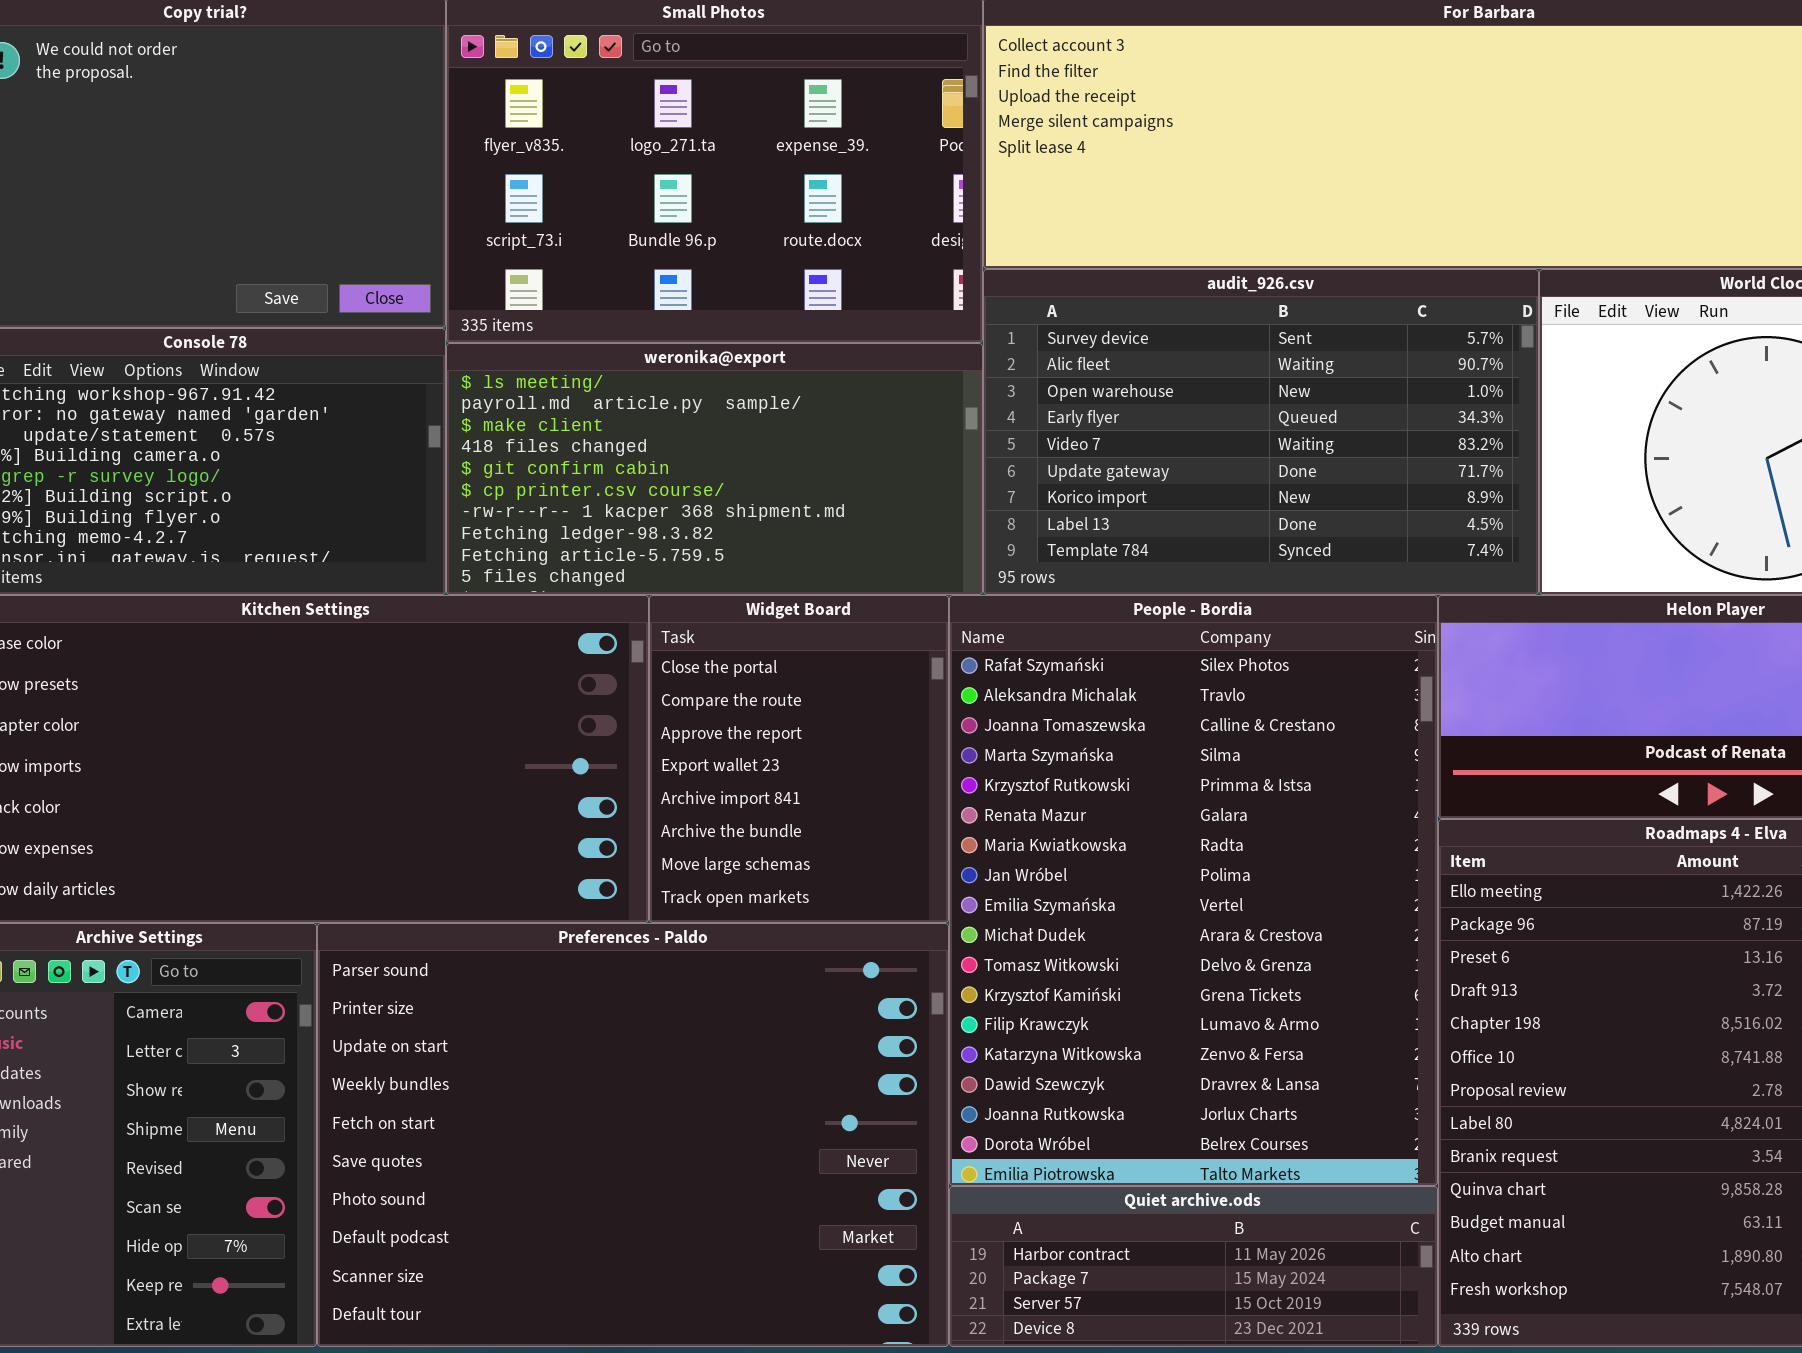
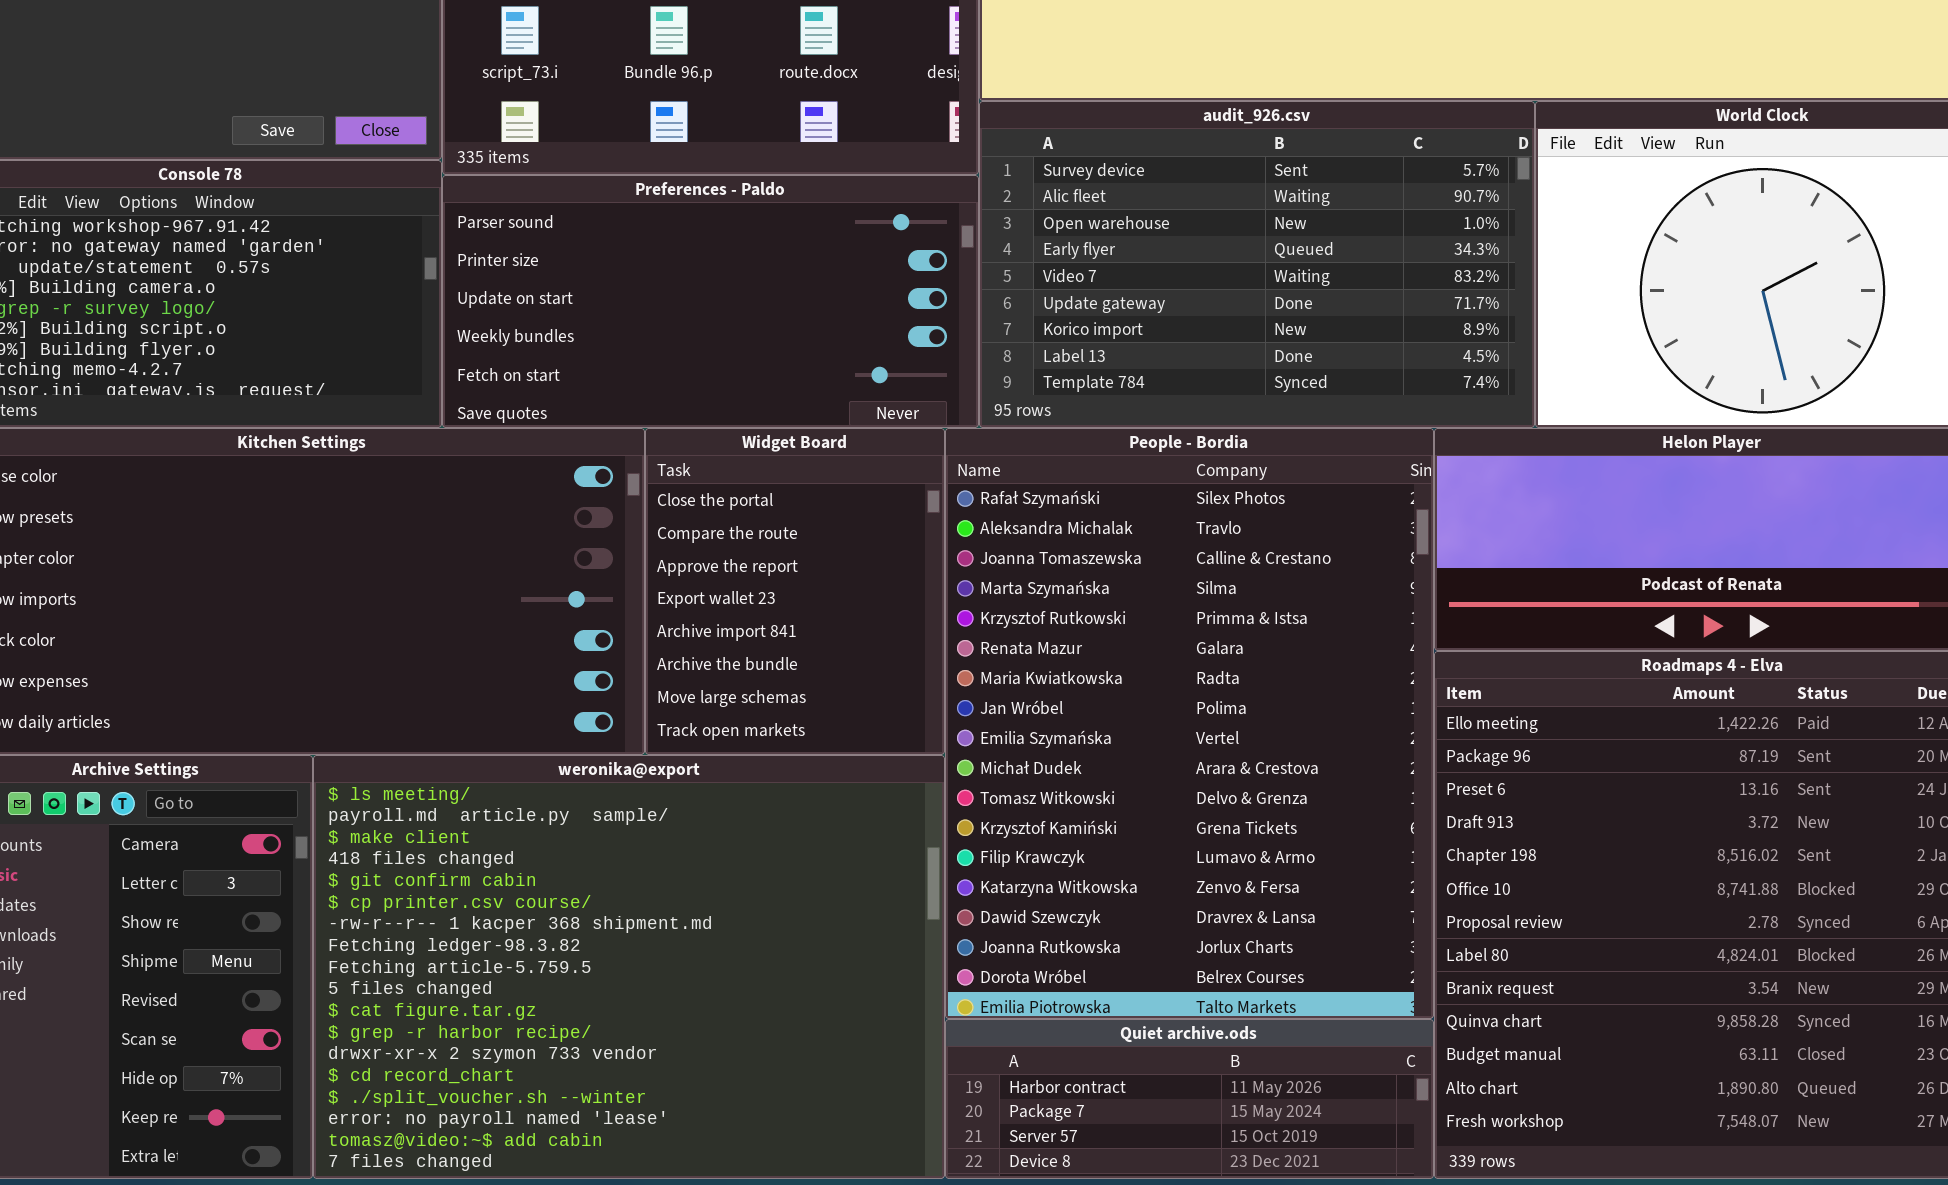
weronika@export: [446,343,983,595] -> [313,755,945,1179], moved, resized
Preferences - Paldo: [317,923,949,1347] -> [442,175,979,428], moved, resized

